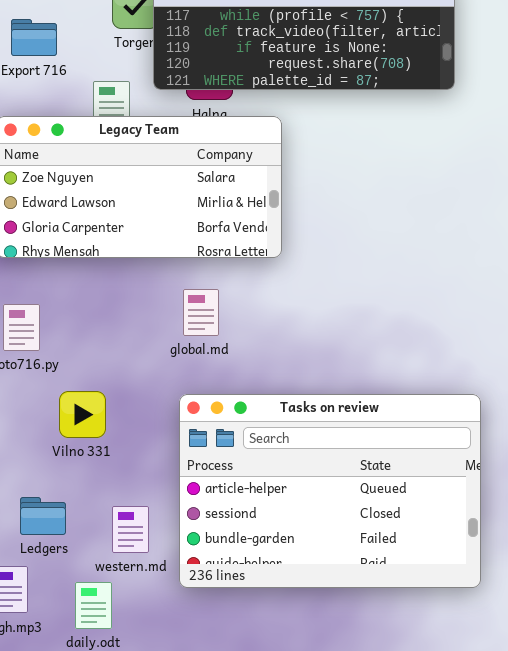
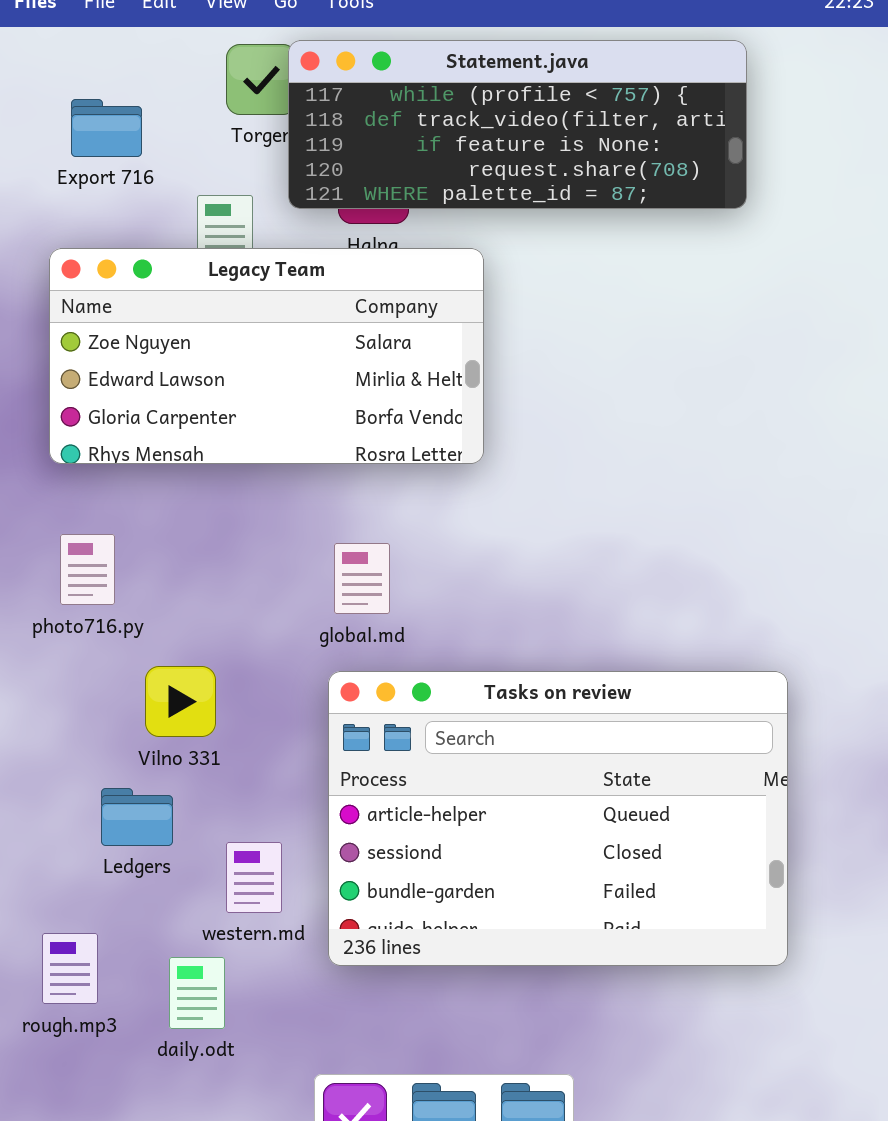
global.md: [183,289,219,336] -> [334,543,390,614], moved
Ledgers: [20,497,66,535] -> [101,788,173,846], moved

